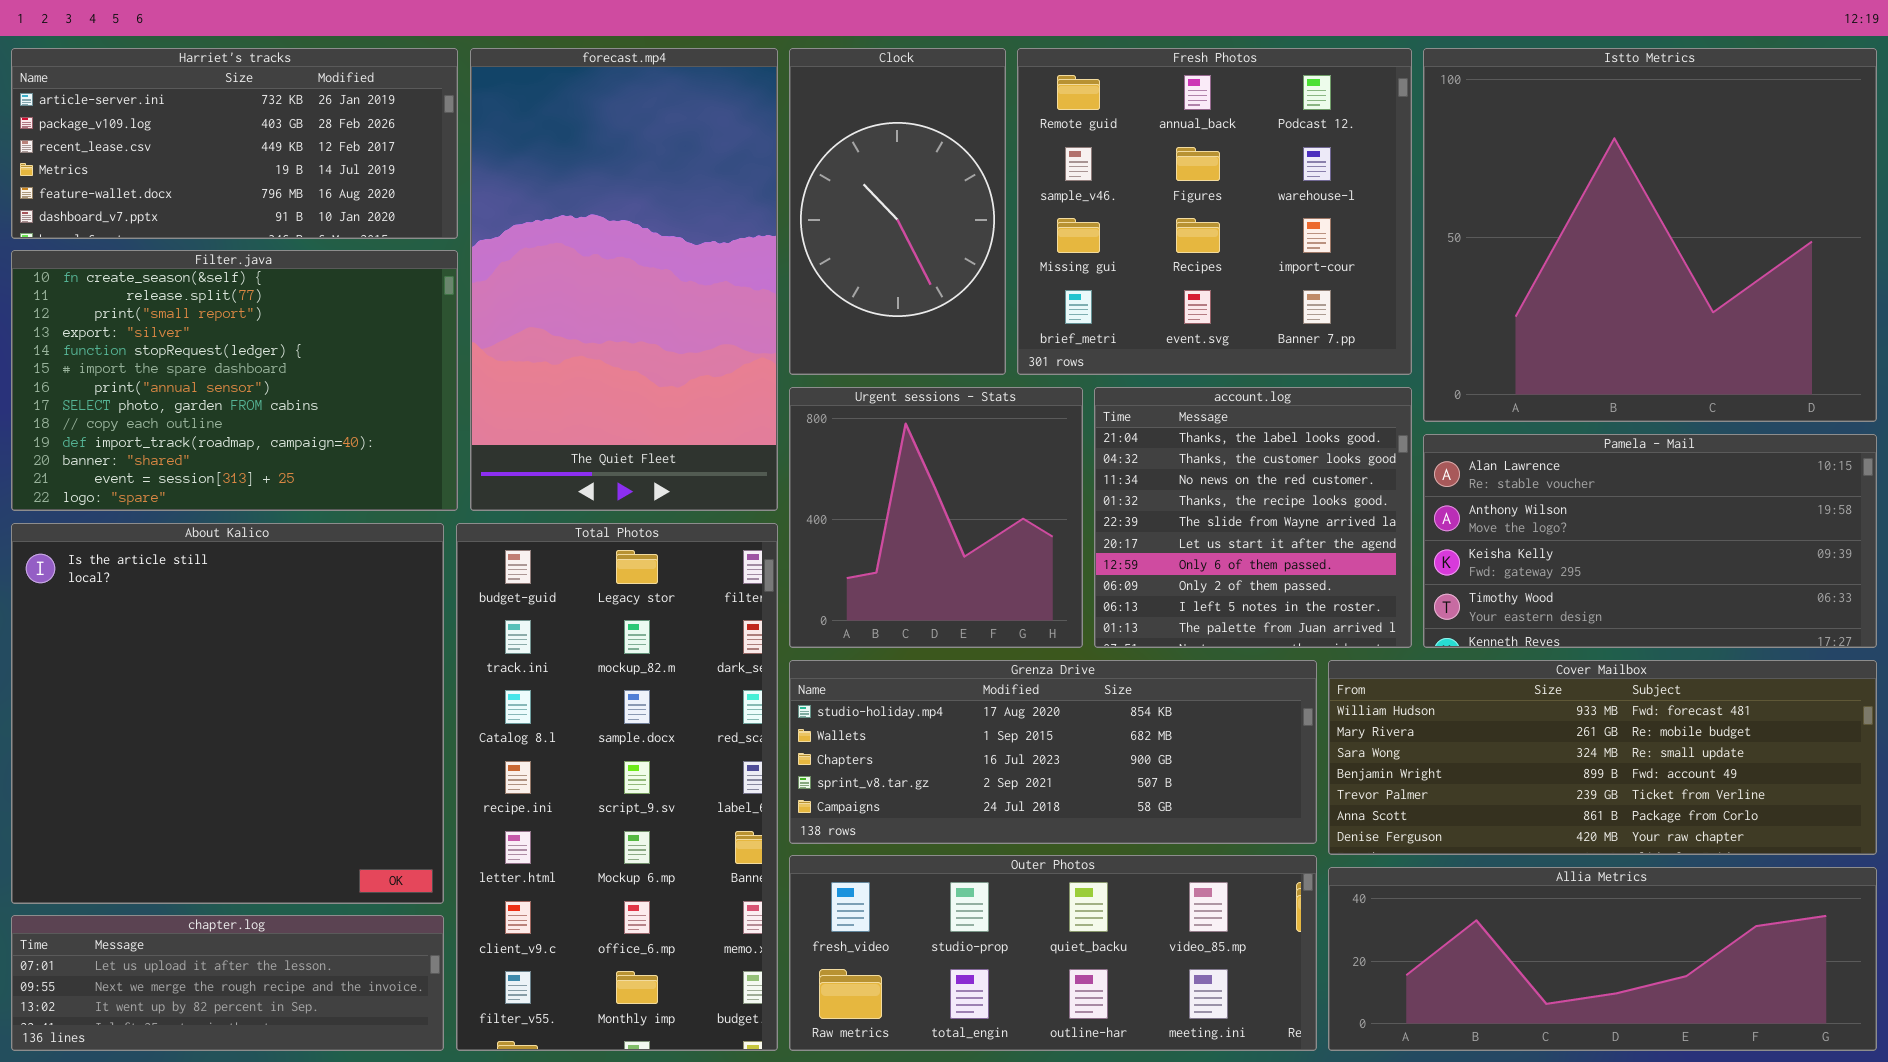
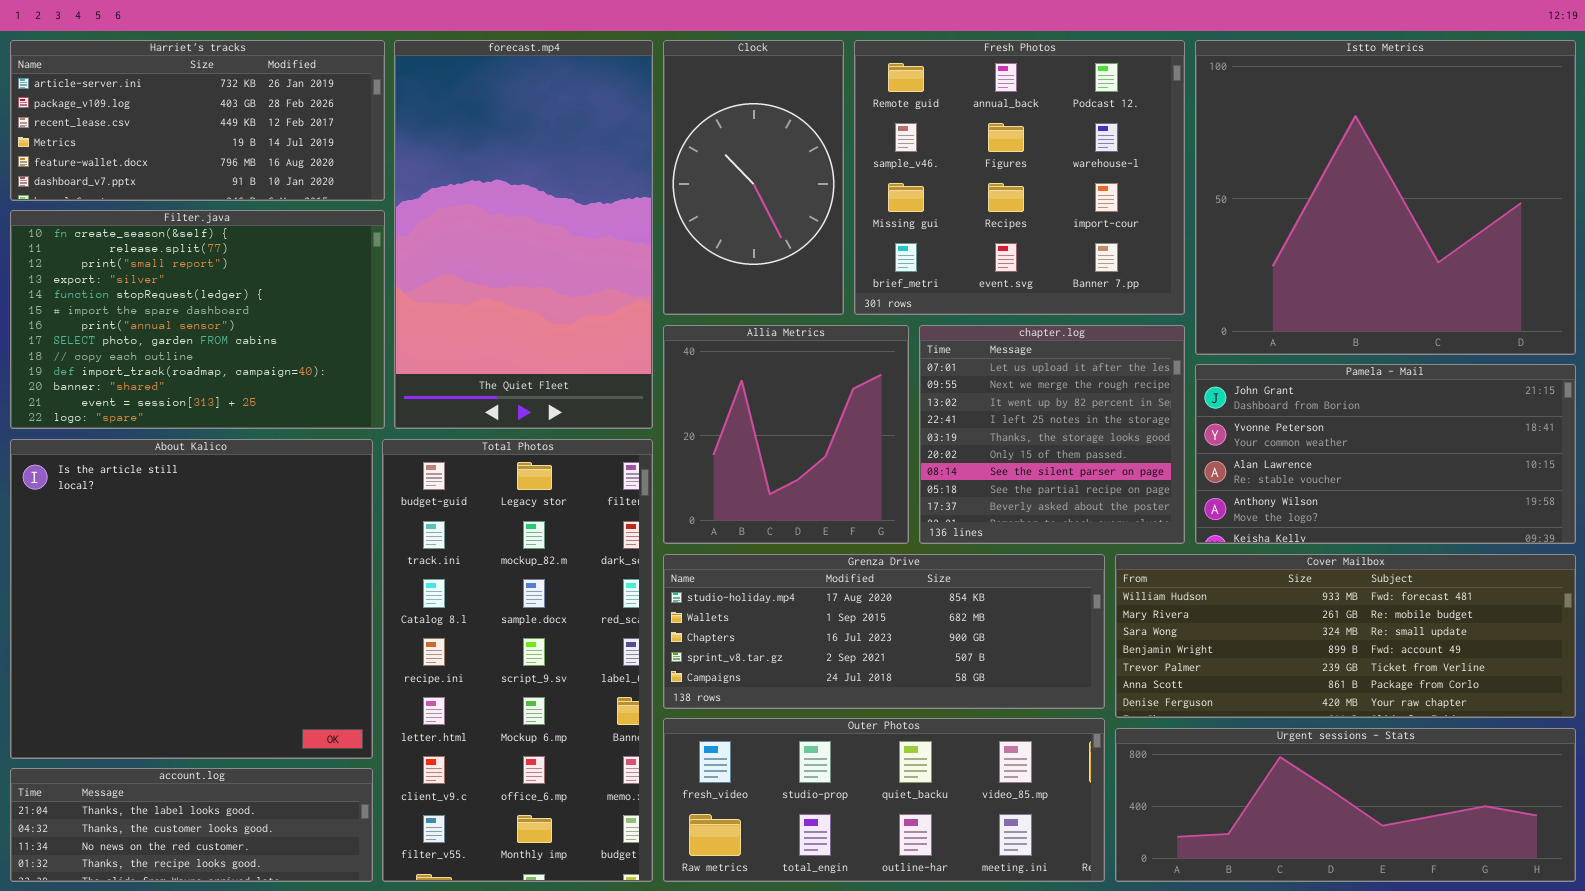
Urgent sessions - Stats: [789,387,1083,648] -> [1115,728,1576,882], moved, resized
account.log: [1094,387,1412,648] -> [10,768,373,882], moved, resized
Pamela - Mail: [1423,434,1877,648] -> [1195,364,1576,544], scrolled up 2 rows
Allia Metrics: [1328,867,1877,1051] -> [663,325,909,544], moved, resized
chapter.log: [11,915,444,1051] -> [919,325,1185,544], moved, resized

